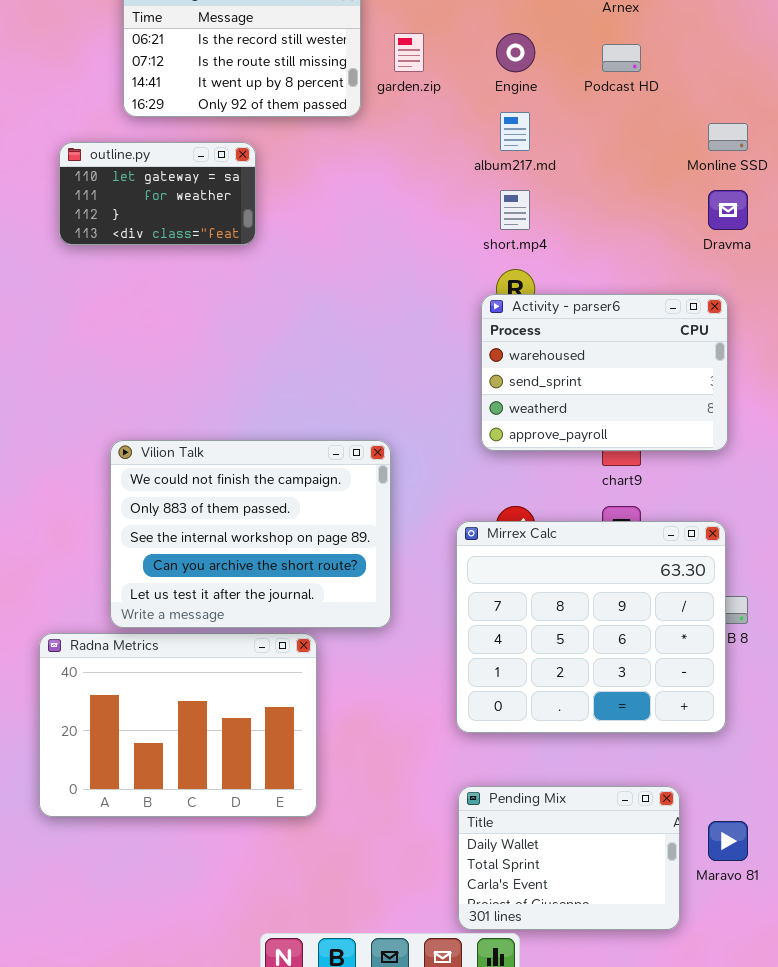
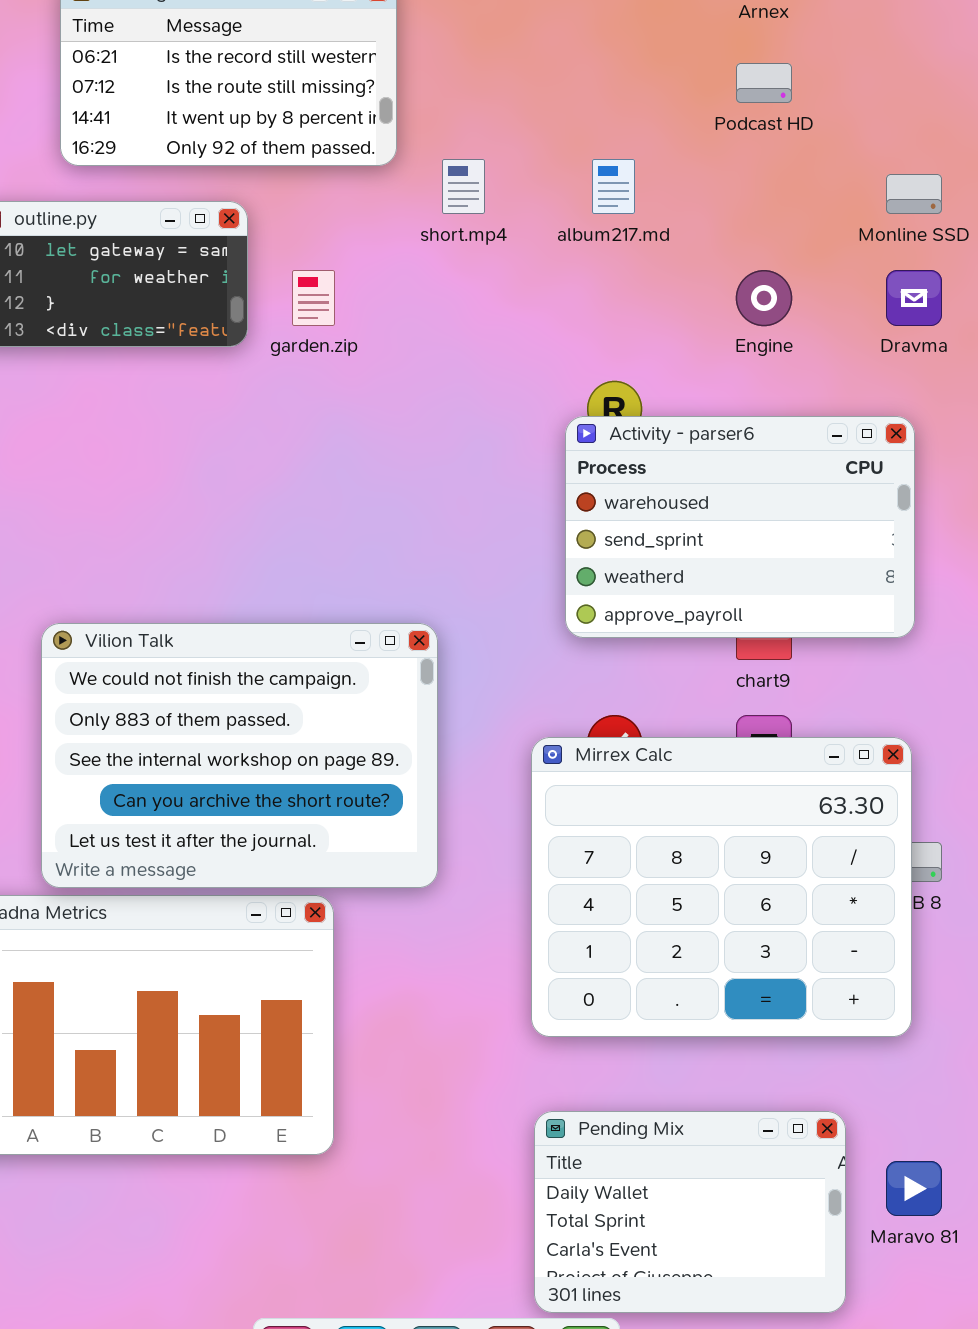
garden.zip: [394,33,424,72] -> [292,270,335,326], moved
Engine: [496,33,535,72] -> [736,270,792,326], moved
short.mp4: [500,190,530,230] -> [442,159,485,214], moved

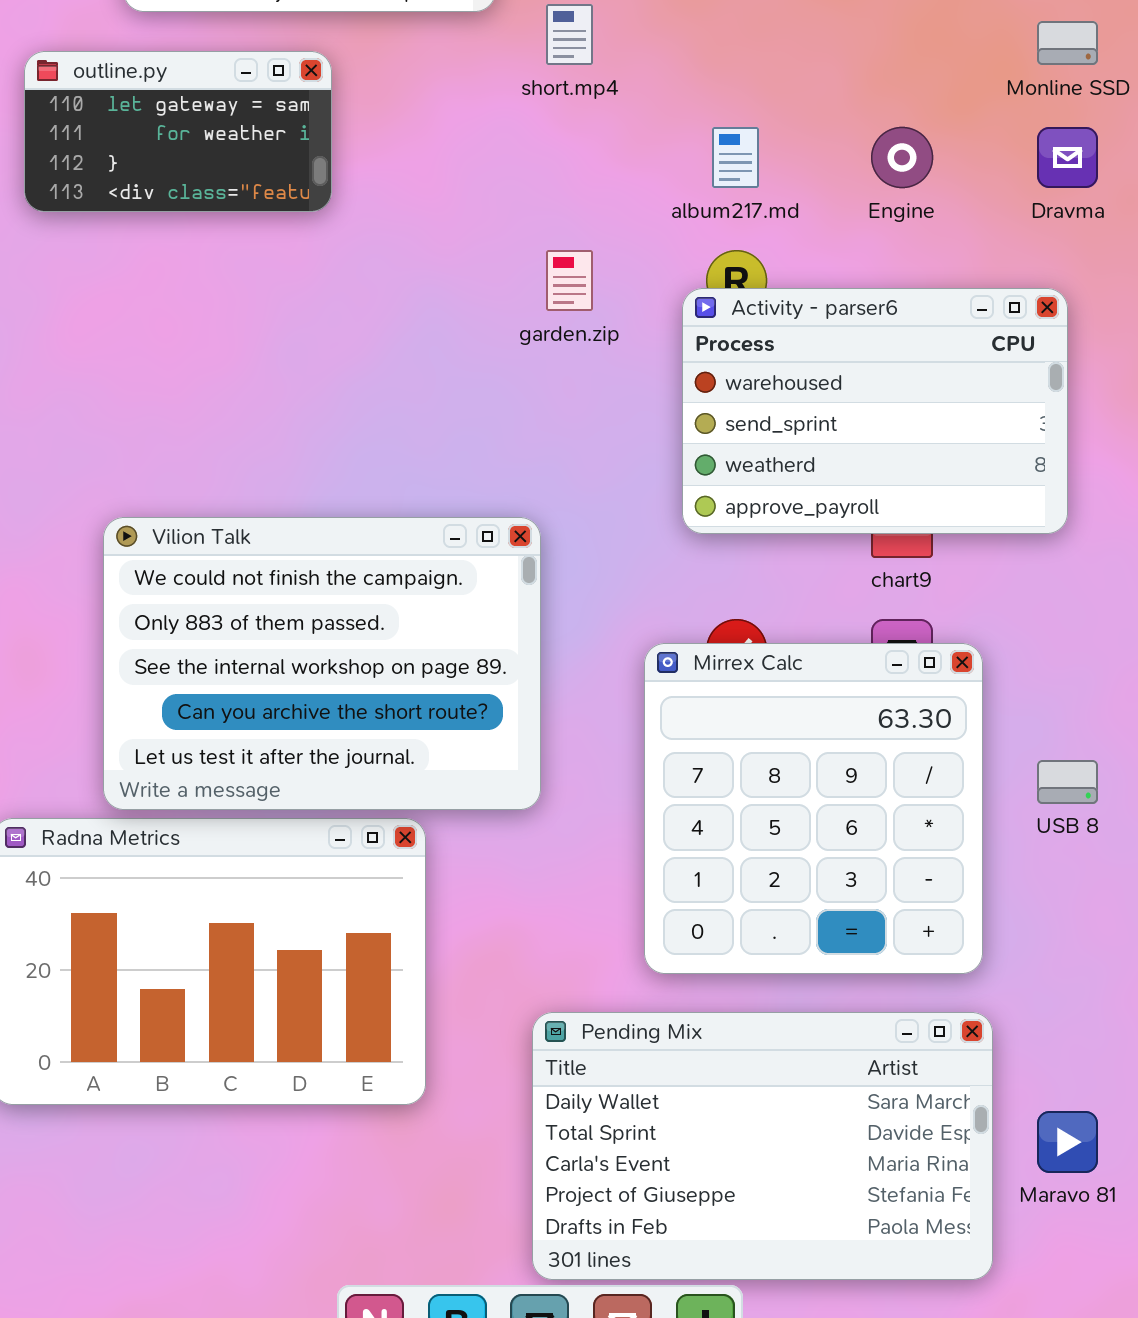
album217.md: [592,159,635,214] -> [712,127,759,188], moved
garden.zip: [292,270,335,326] -> [546,250,593,311], moved
Mirrex Calc: [531,737,912,1037] -> [644,643,983,974], resized
Pending Mix: [534,1111,846,1313] -> [532,1012,993,1280], resized

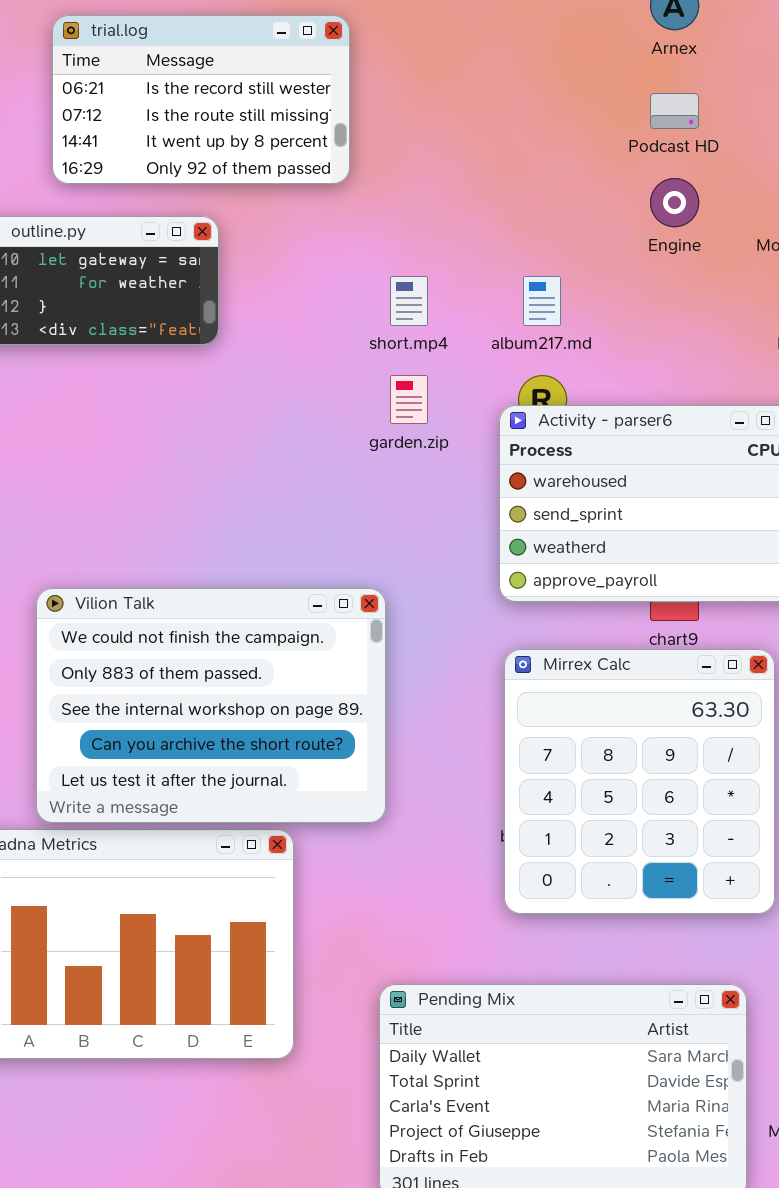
short.mp4: [546,4,593,65] -> [390,276,428,326], moved
Engine: [871,127,933,188] -> [650,178,699,227], moved
Mirrex Calc: [644,643,983,974] -> [504,649,775,914], moved

